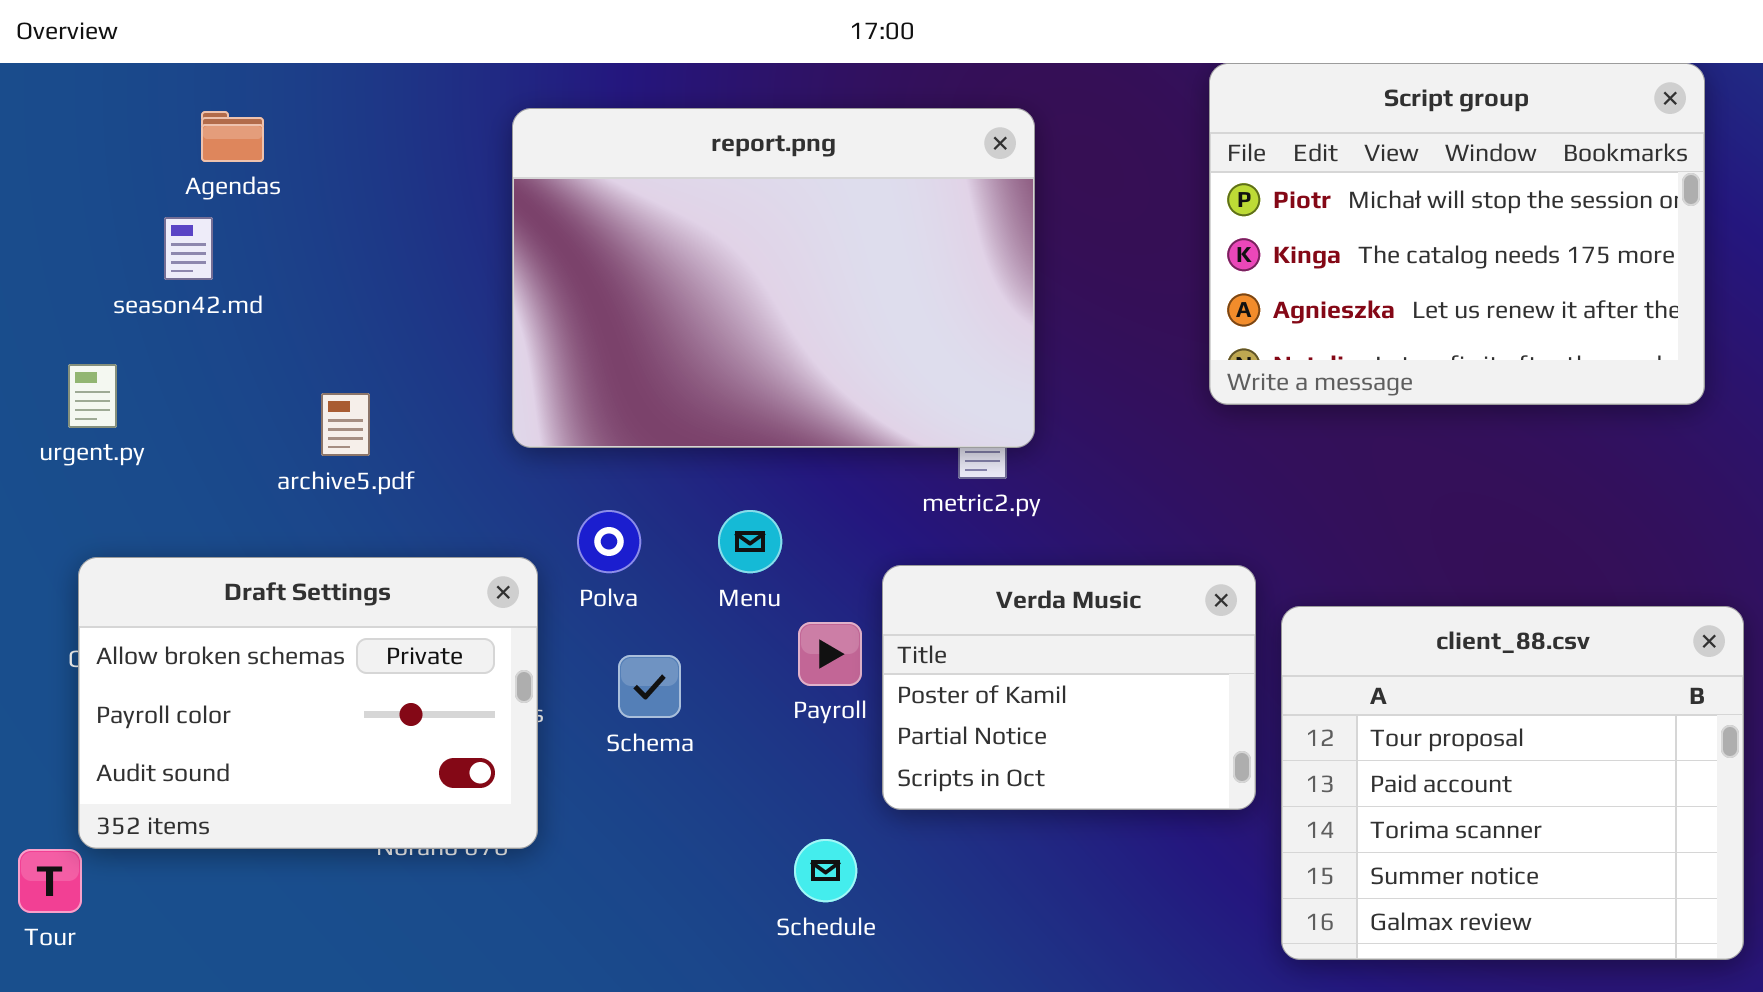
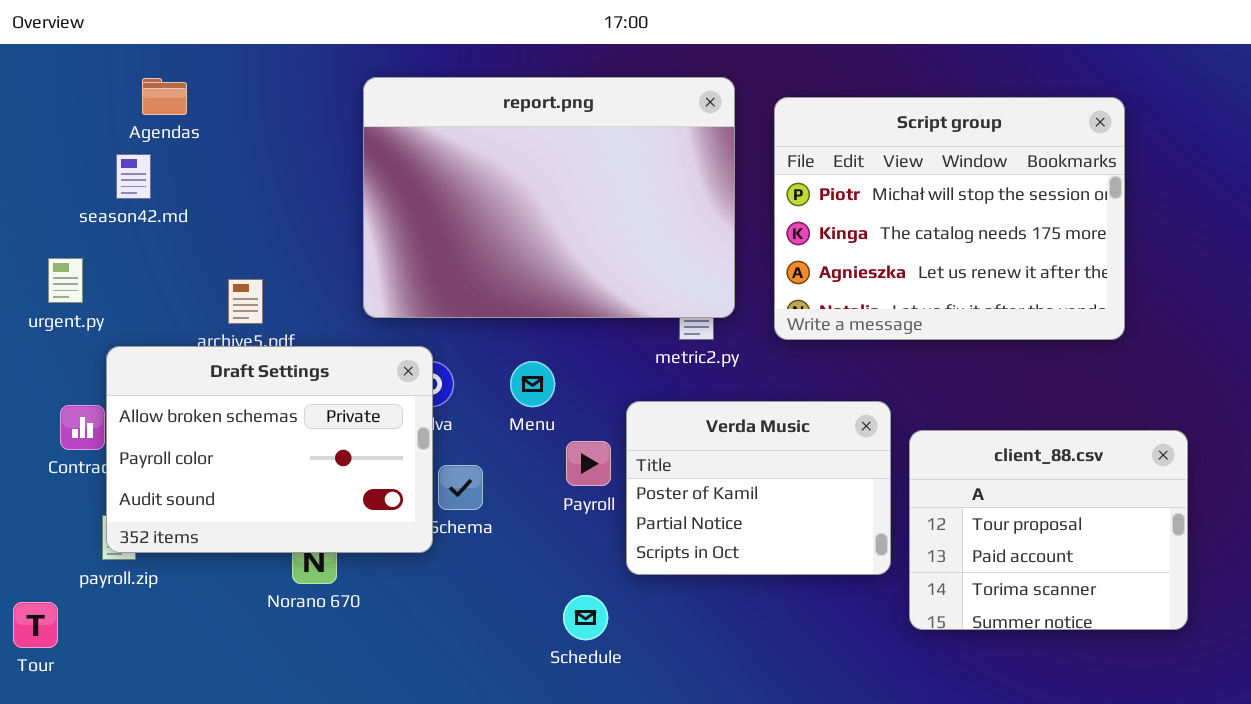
Script group: [1209,63,1705,405] -> [774,97,1125,340], moved
Draft Settings: [78,557,538,849] -> [106,346,433,553], moved
client_88.csv: [1281,606,1744,960] -> [909,430,1188,630], resized

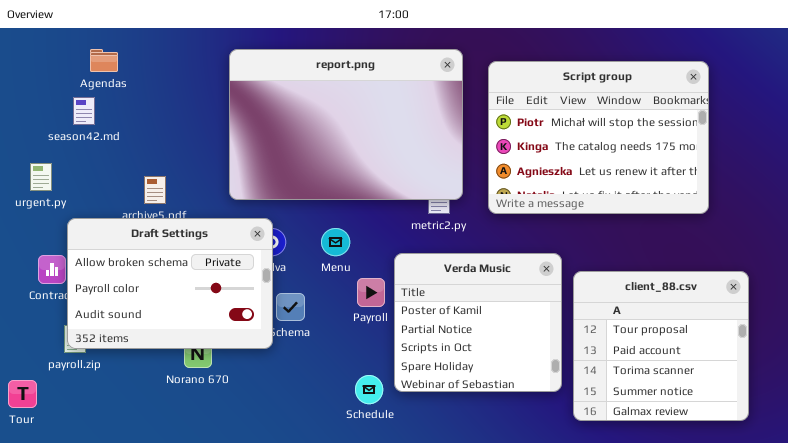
Verda Music: [626,401,891,575] -> [394,253,562,392], resized
client_88.csv: [909,430,1188,630] -> [573,271,749,421], resized

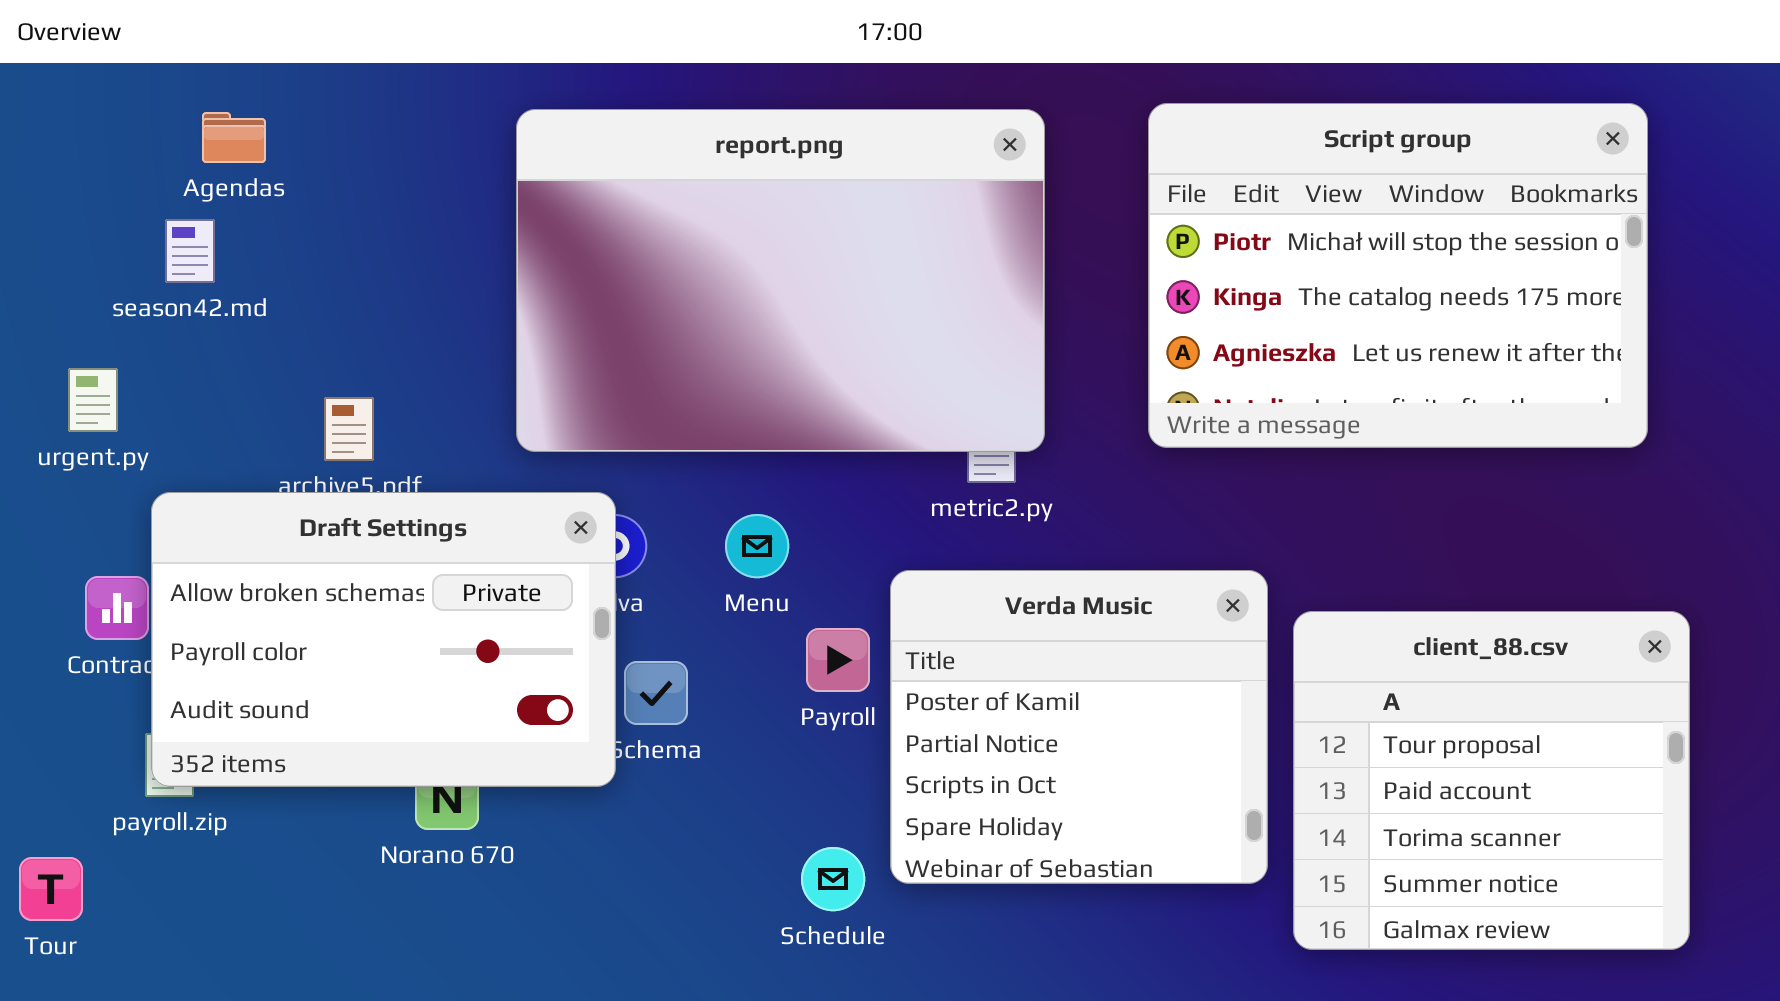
Script group: [488,61,709,214] -> [1148,103,1648,448], moved

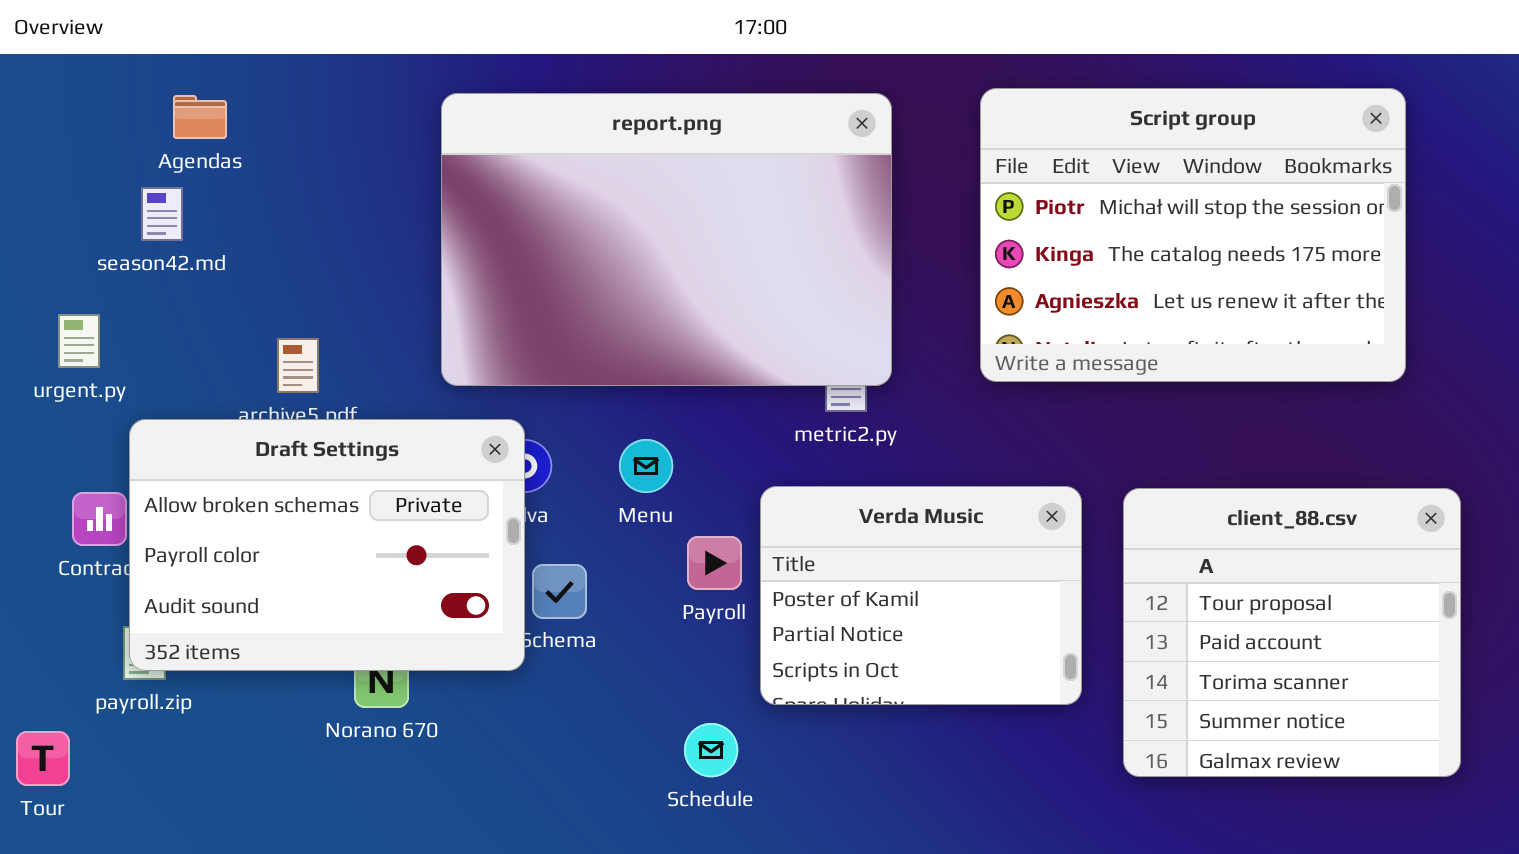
Verda Music: [890,570,1268,884] -> [760,486,1082,705], resized
client_88.csv: [1293,611,1690,950] -> [1123,488,1461,777], moved

